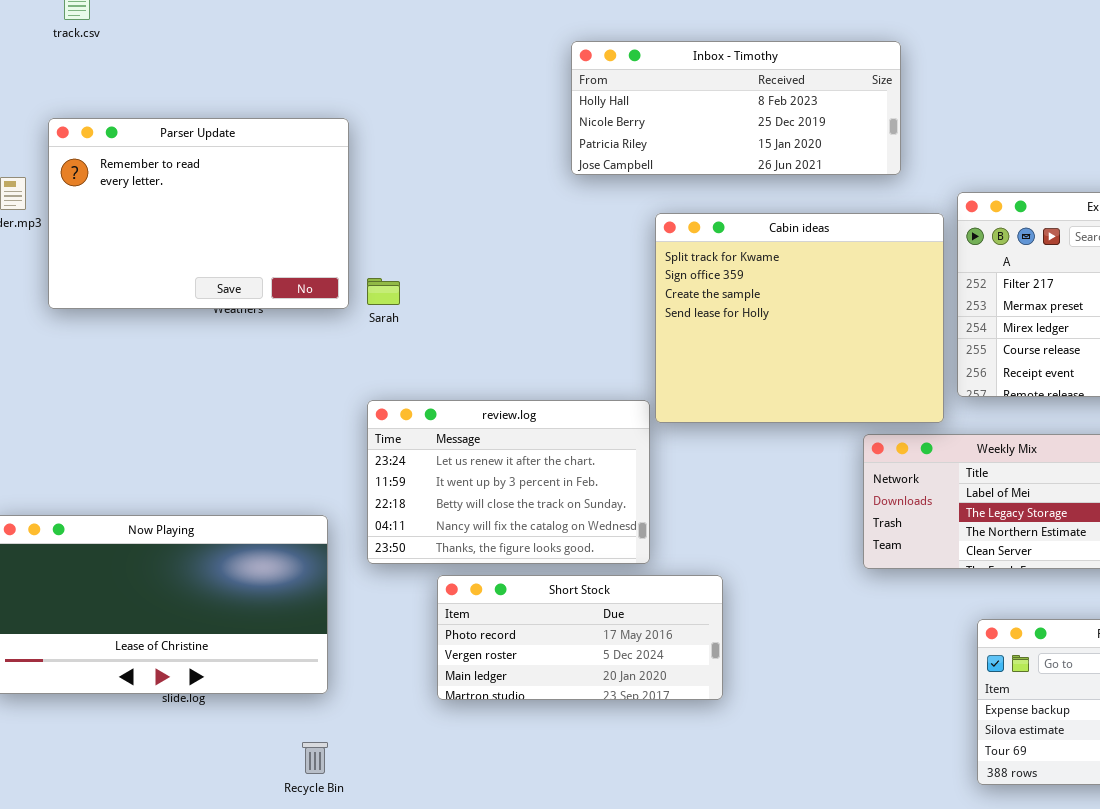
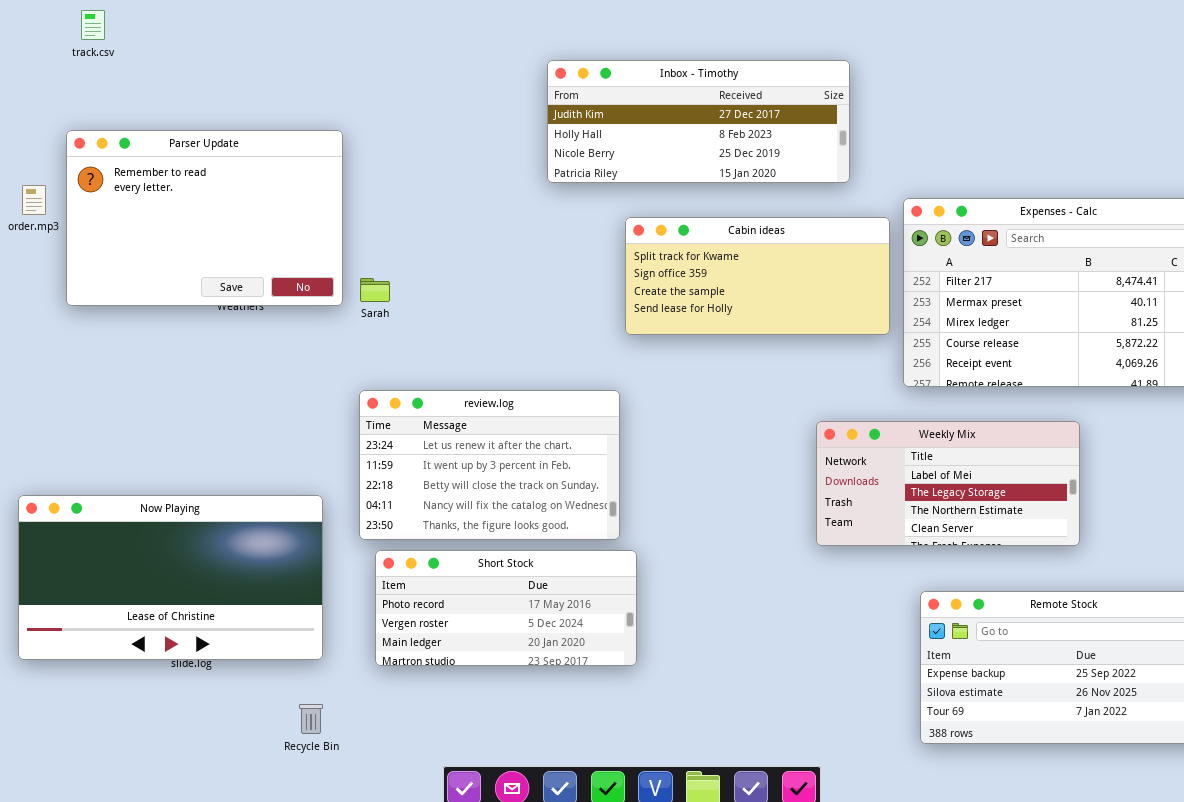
Inbox - Timothy: [571,41,901,175] -> [547,60,850,183], scrolled up 1 row
Cabin ideas: [655,213,944,423] -> [625,217,890,335], resized
Short Stock: [437,575,723,700] -> [375,550,637,666], moved

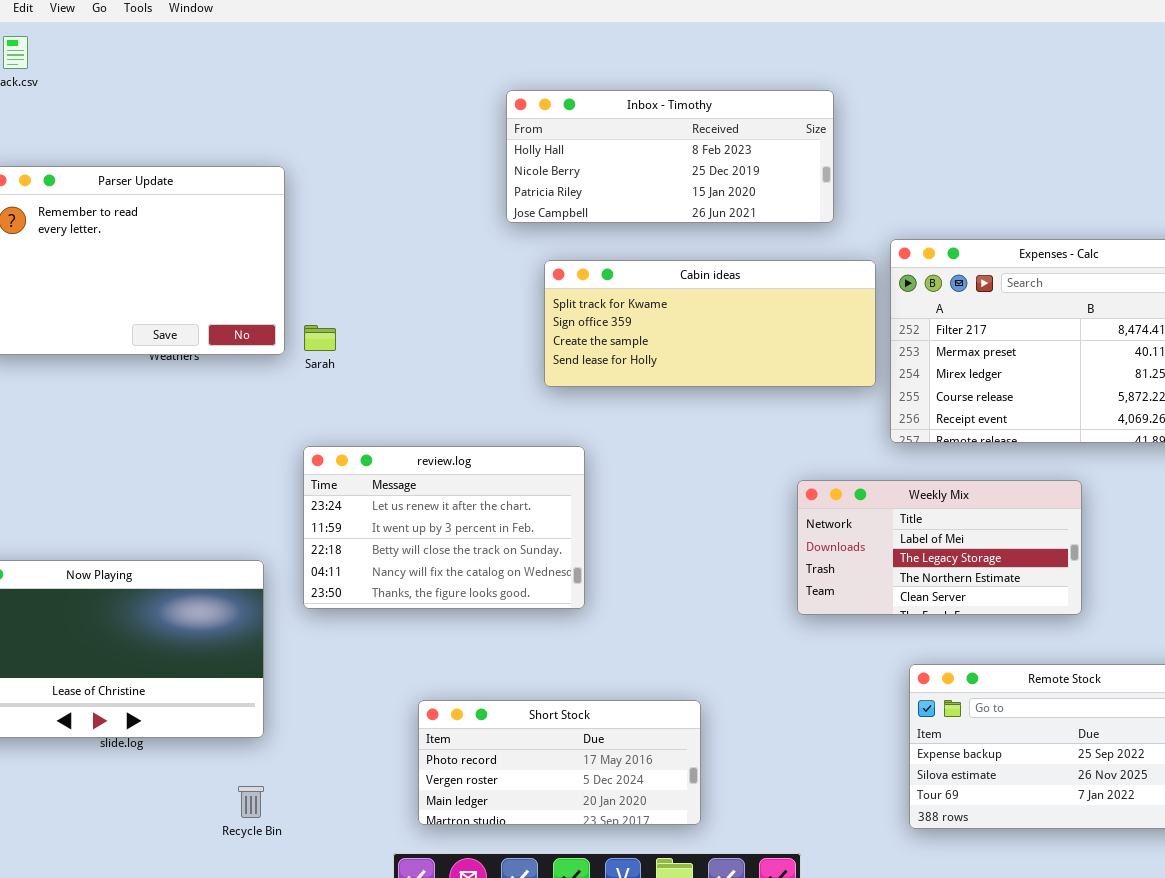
Inbox - Timothy: [547,60,850,183] -> [506,90,834,223], scrolled down 1 row
Cabin ideas: [625,217,890,335] -> [544,260,876,387], resized
Short Stock: [375,550,637,666] -> [418,700,701,825], moved

